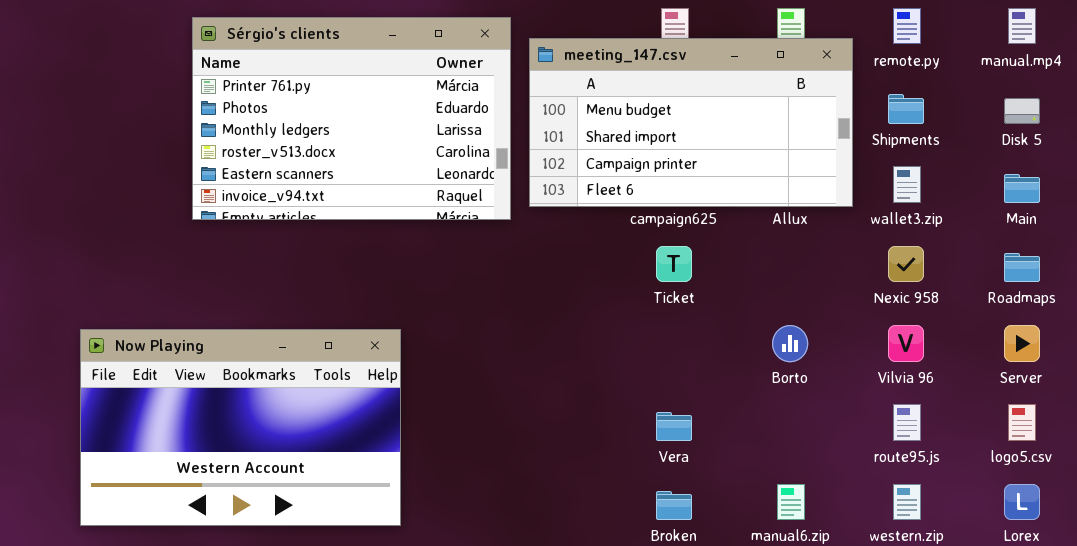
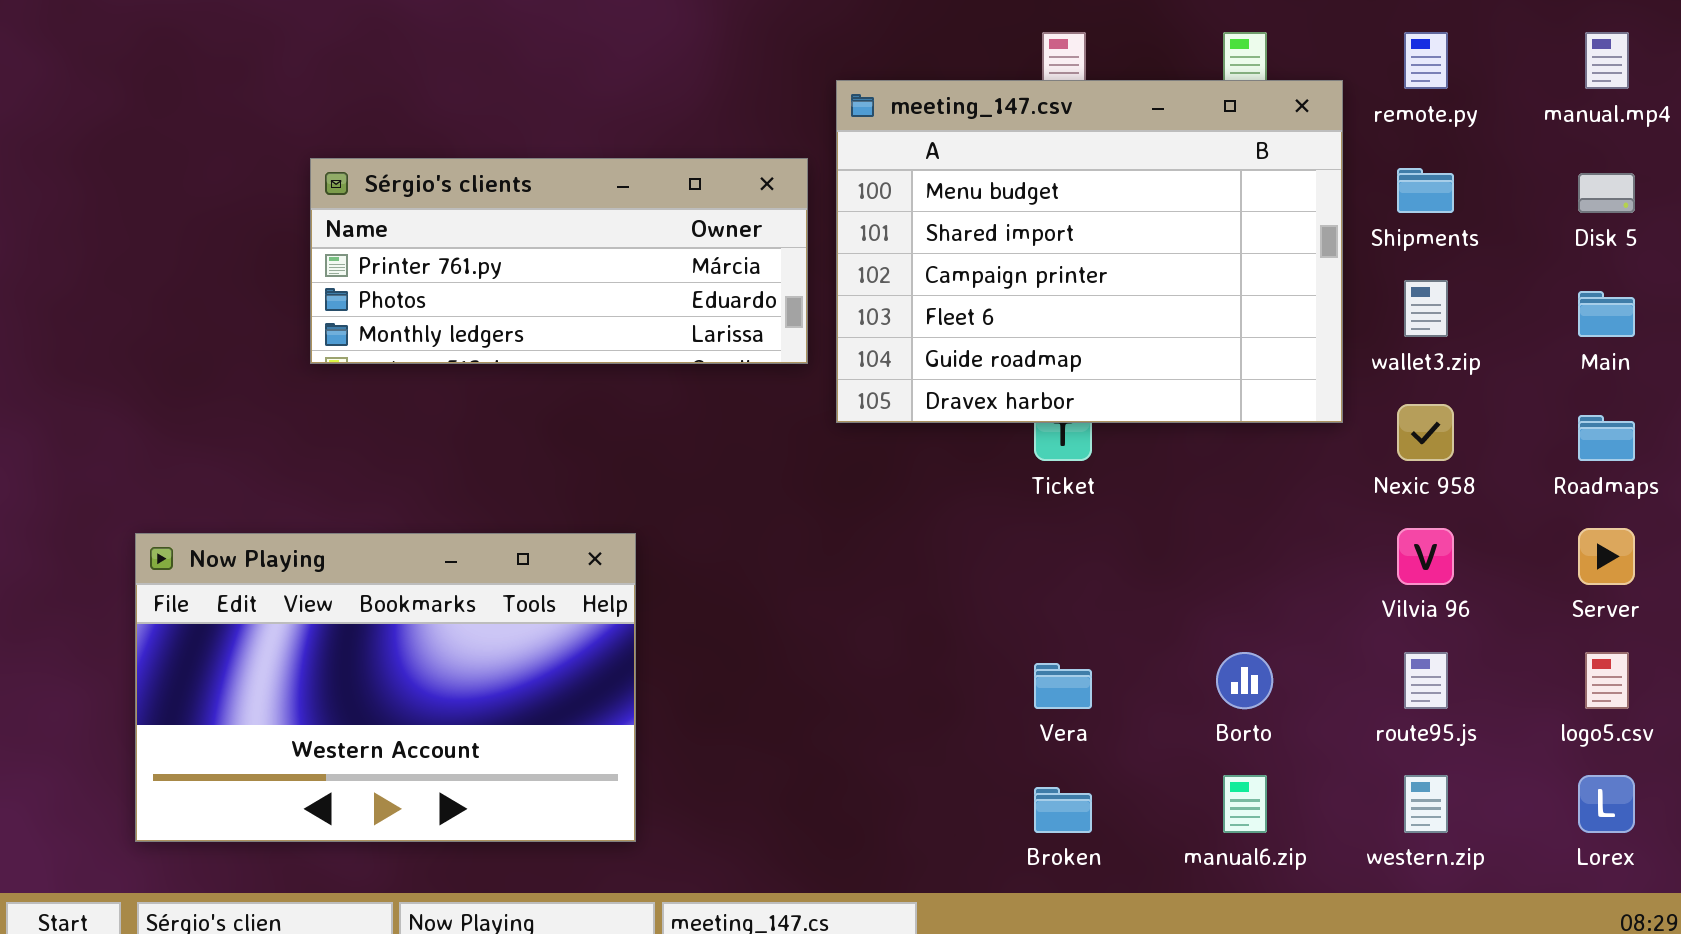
Sérgio's clients: [192,17,511,220] -> [310,158,808,364], resized
meeting_147.csv: [529,38,853,207] -> [836,80,1343,423], resized
Borto: [772,325,808,362] -> [1216,652,1273,709], moved

